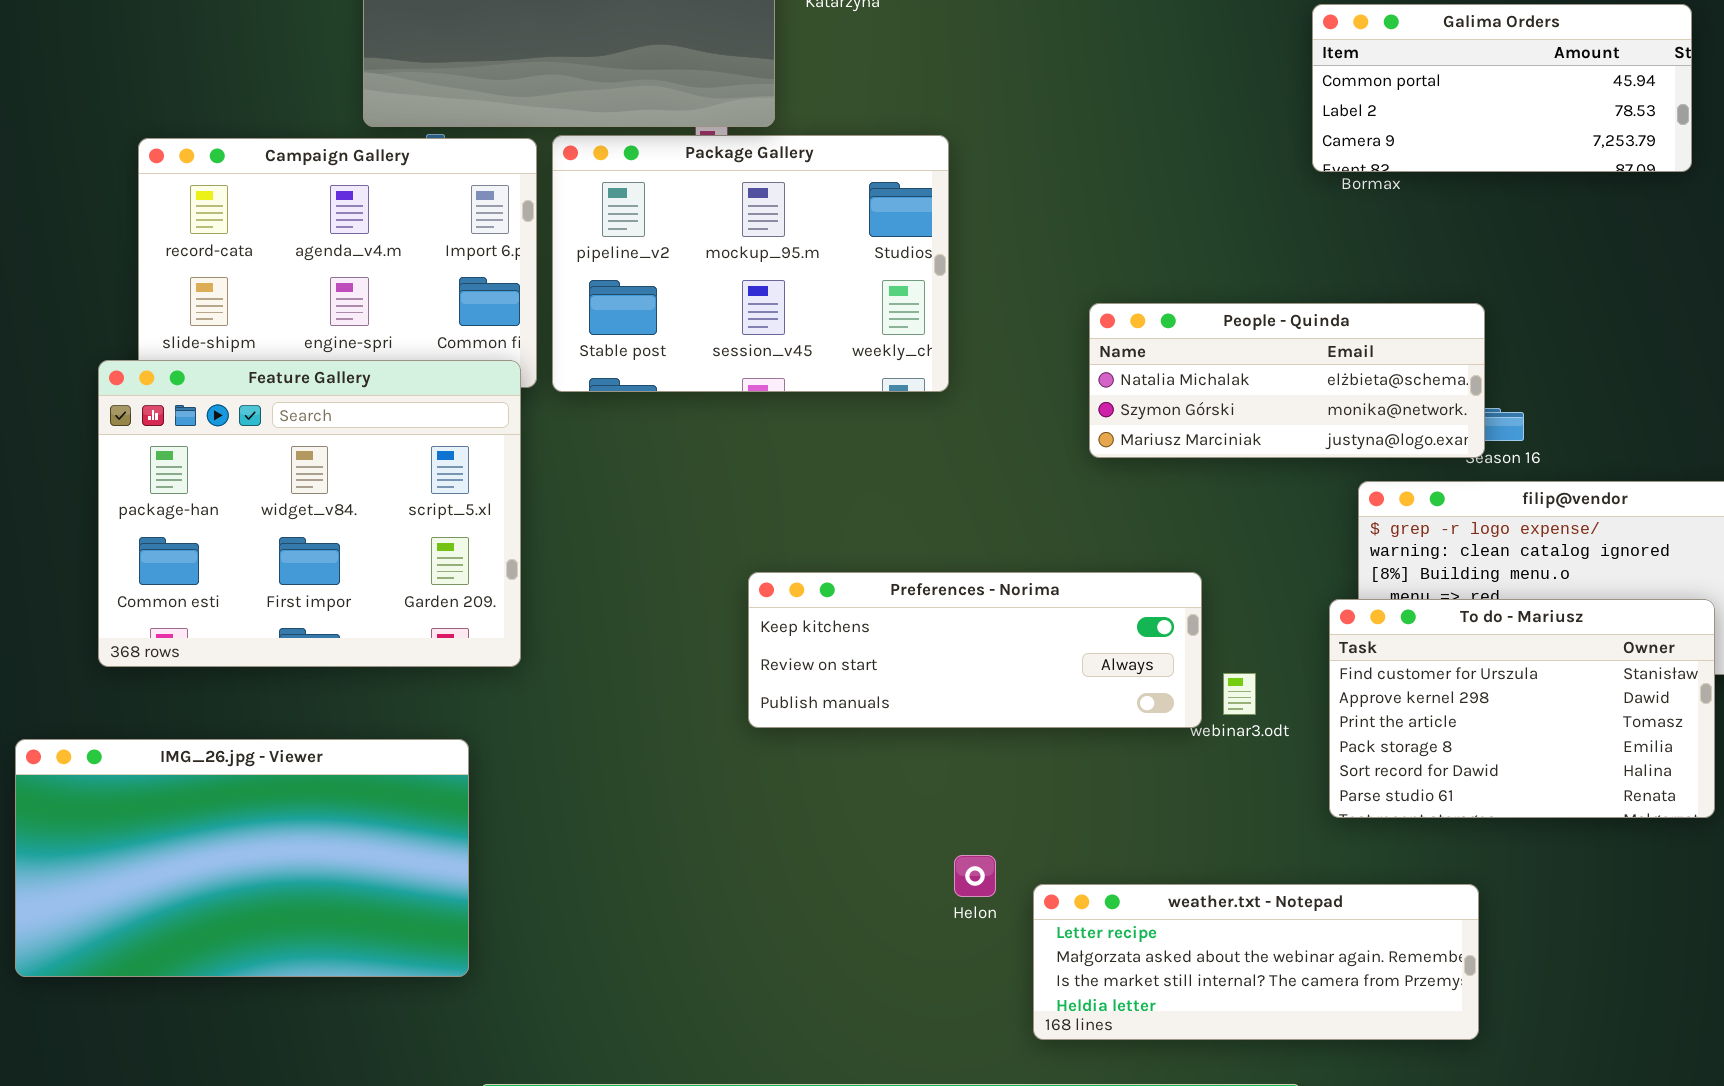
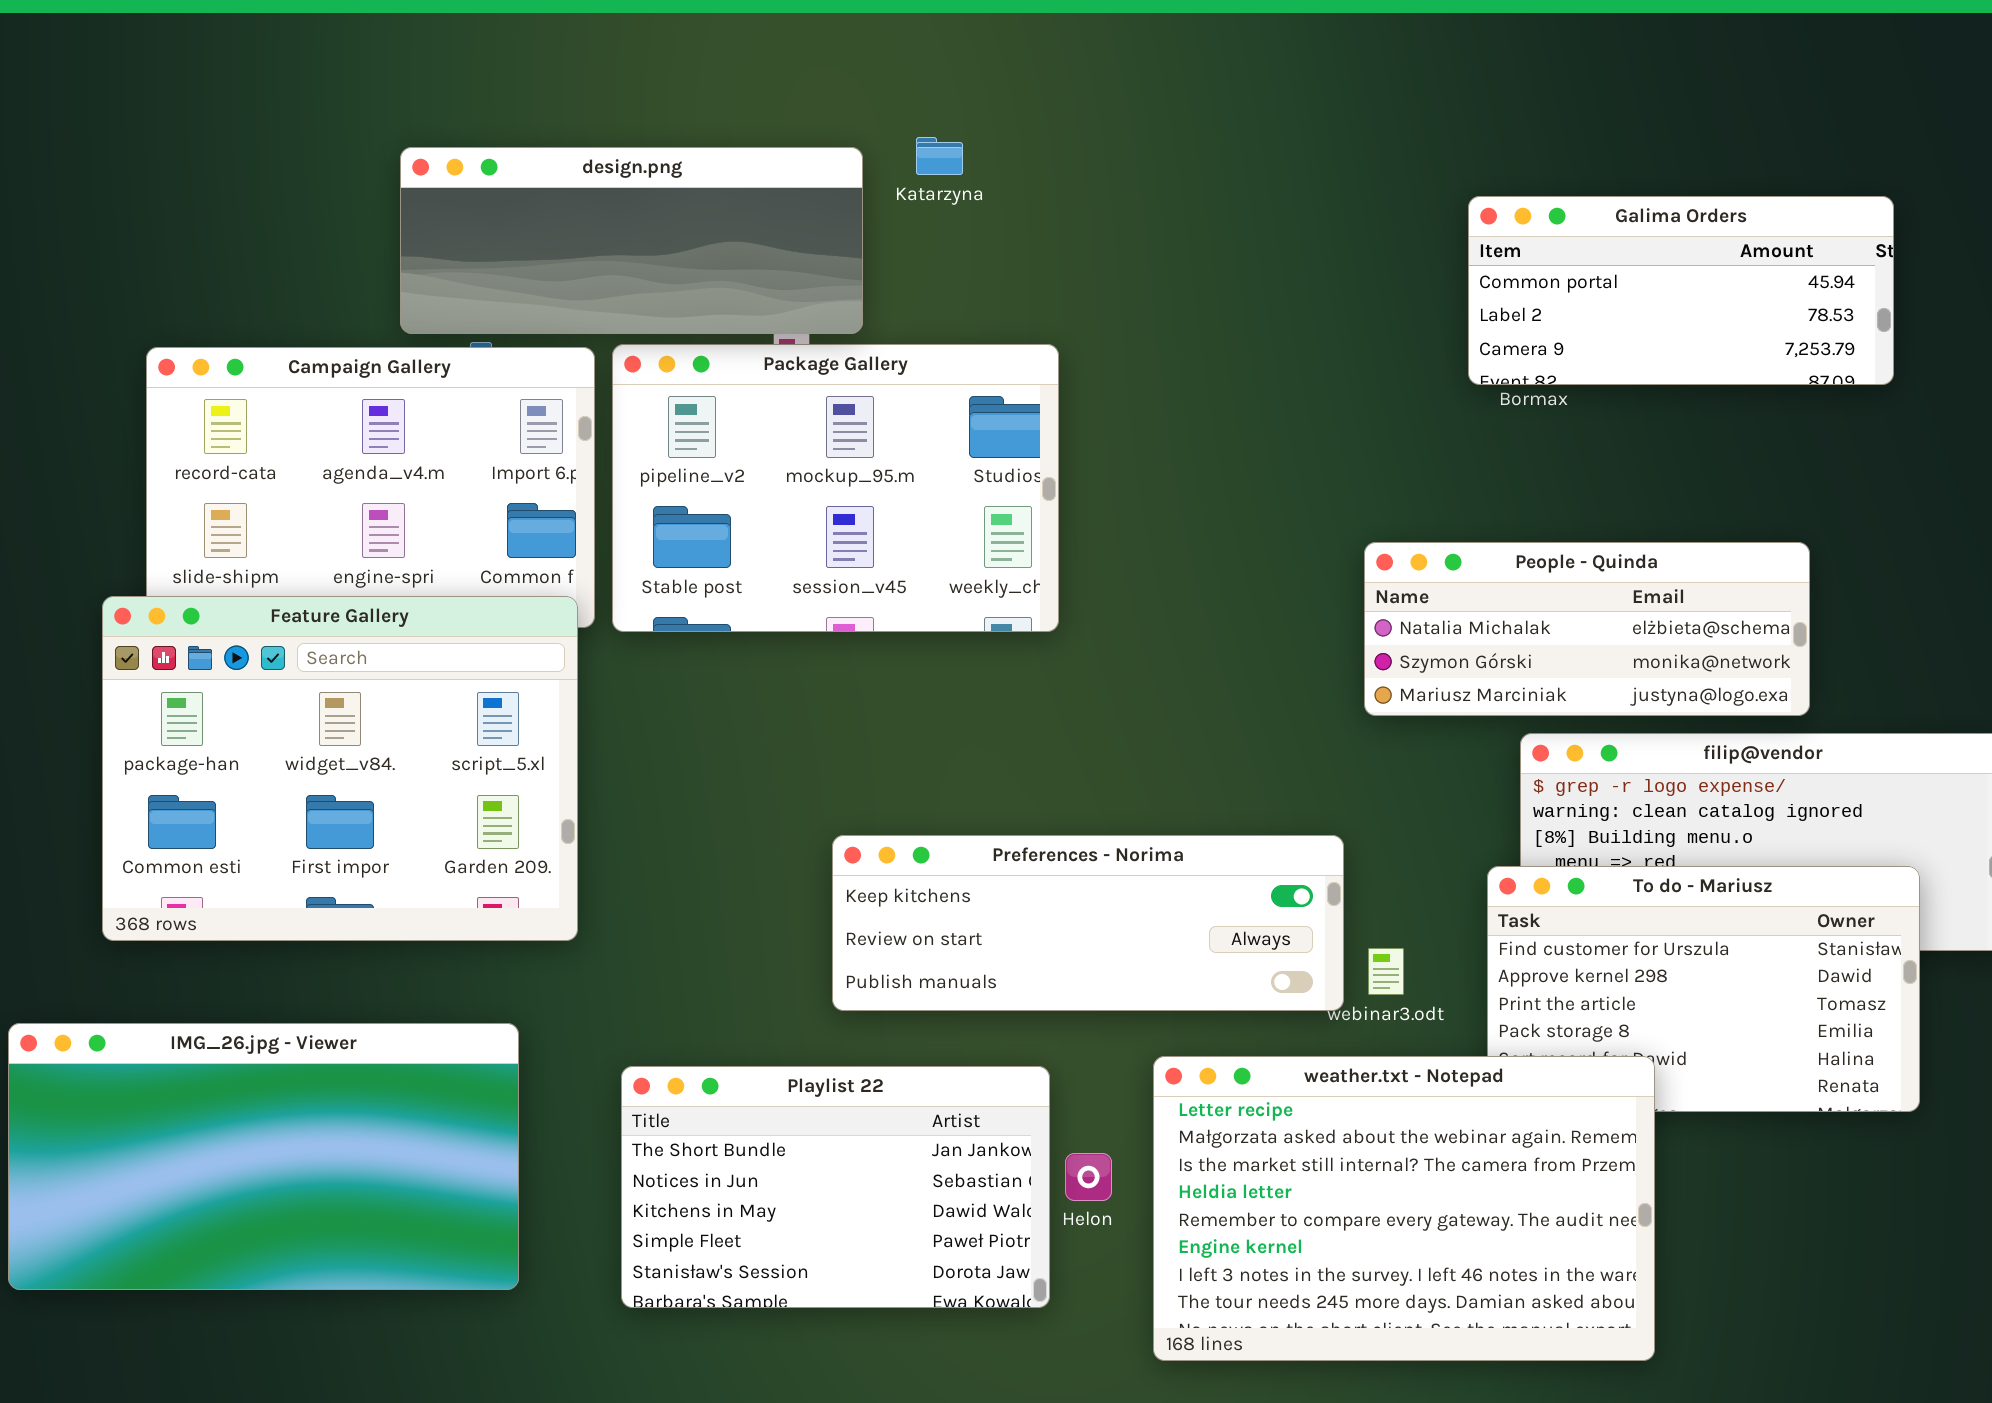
People - Quinda: [1089,303,1485,458] -> [1364,542,1810,716], moved
Playlist 22: none -> [621,1066,1050,1308], opened
weather.txt - Notepad: [1033,884,1479,1040] -> [1153,1056,1655,1361], resized

